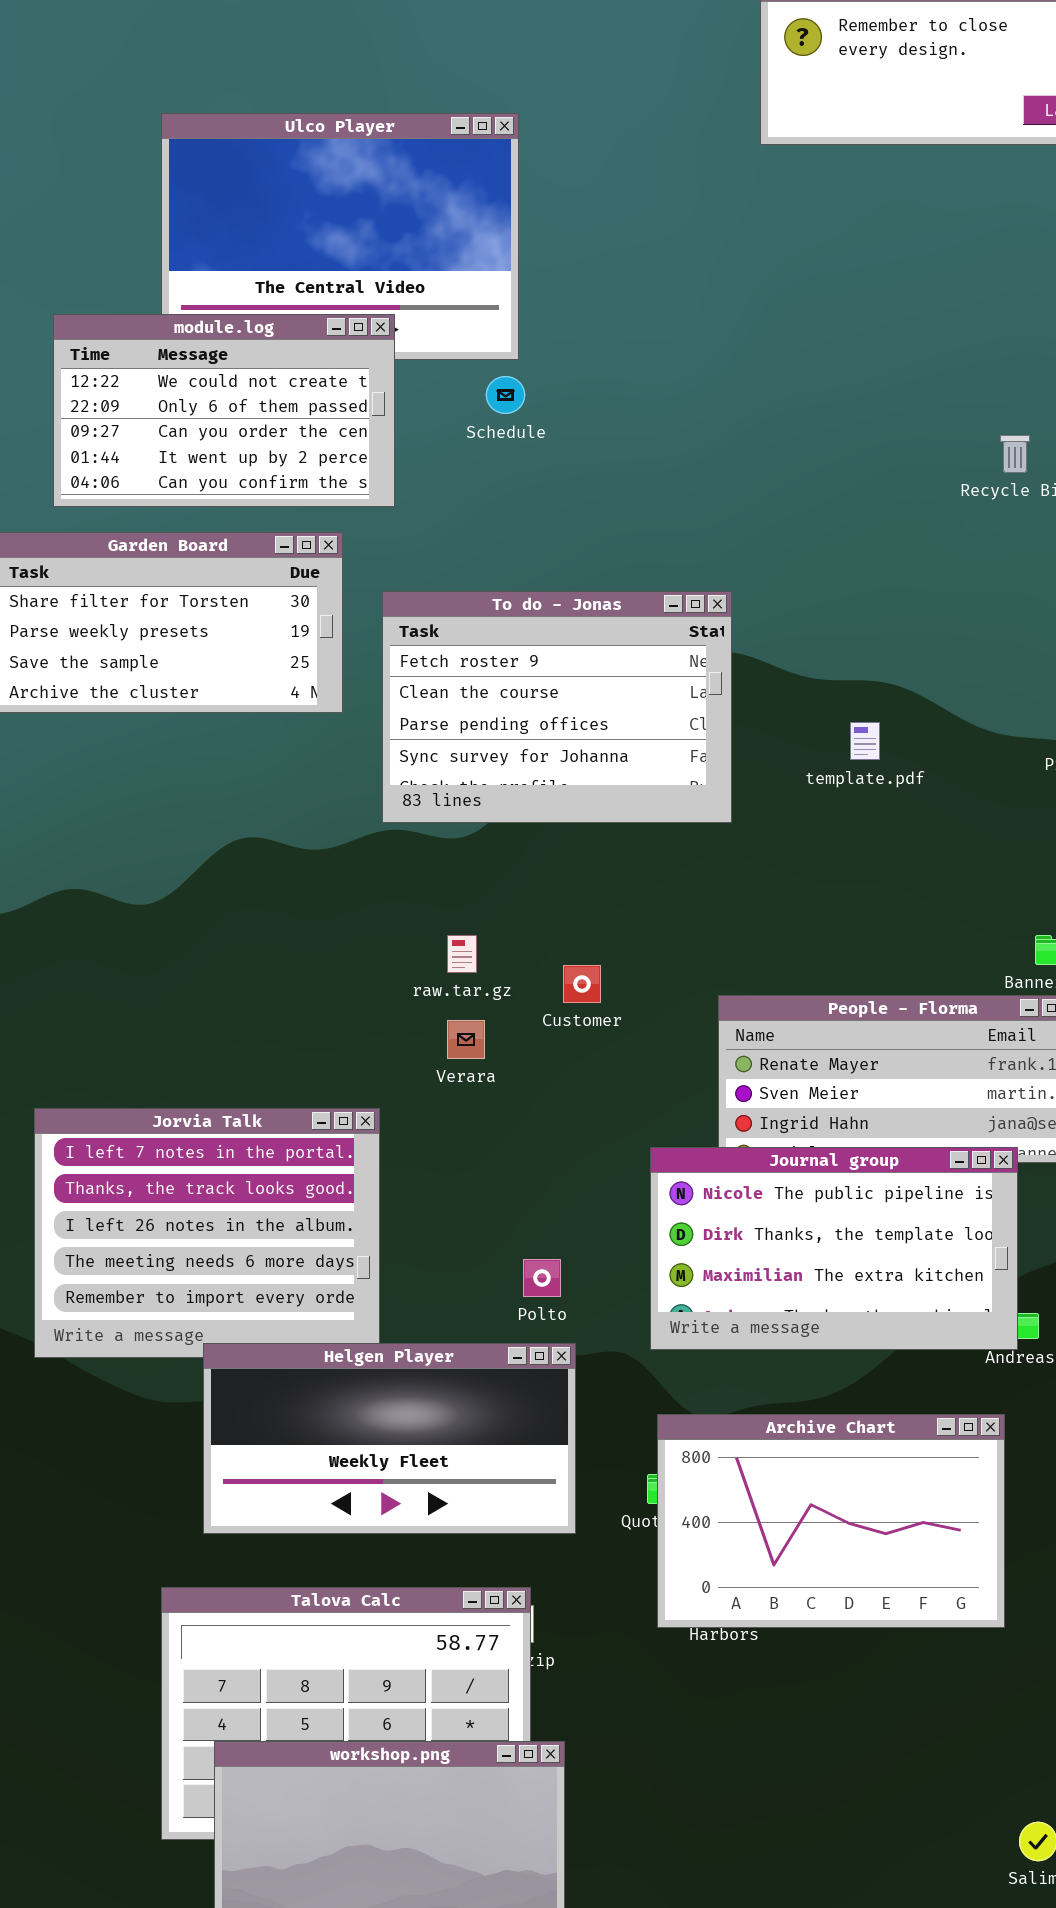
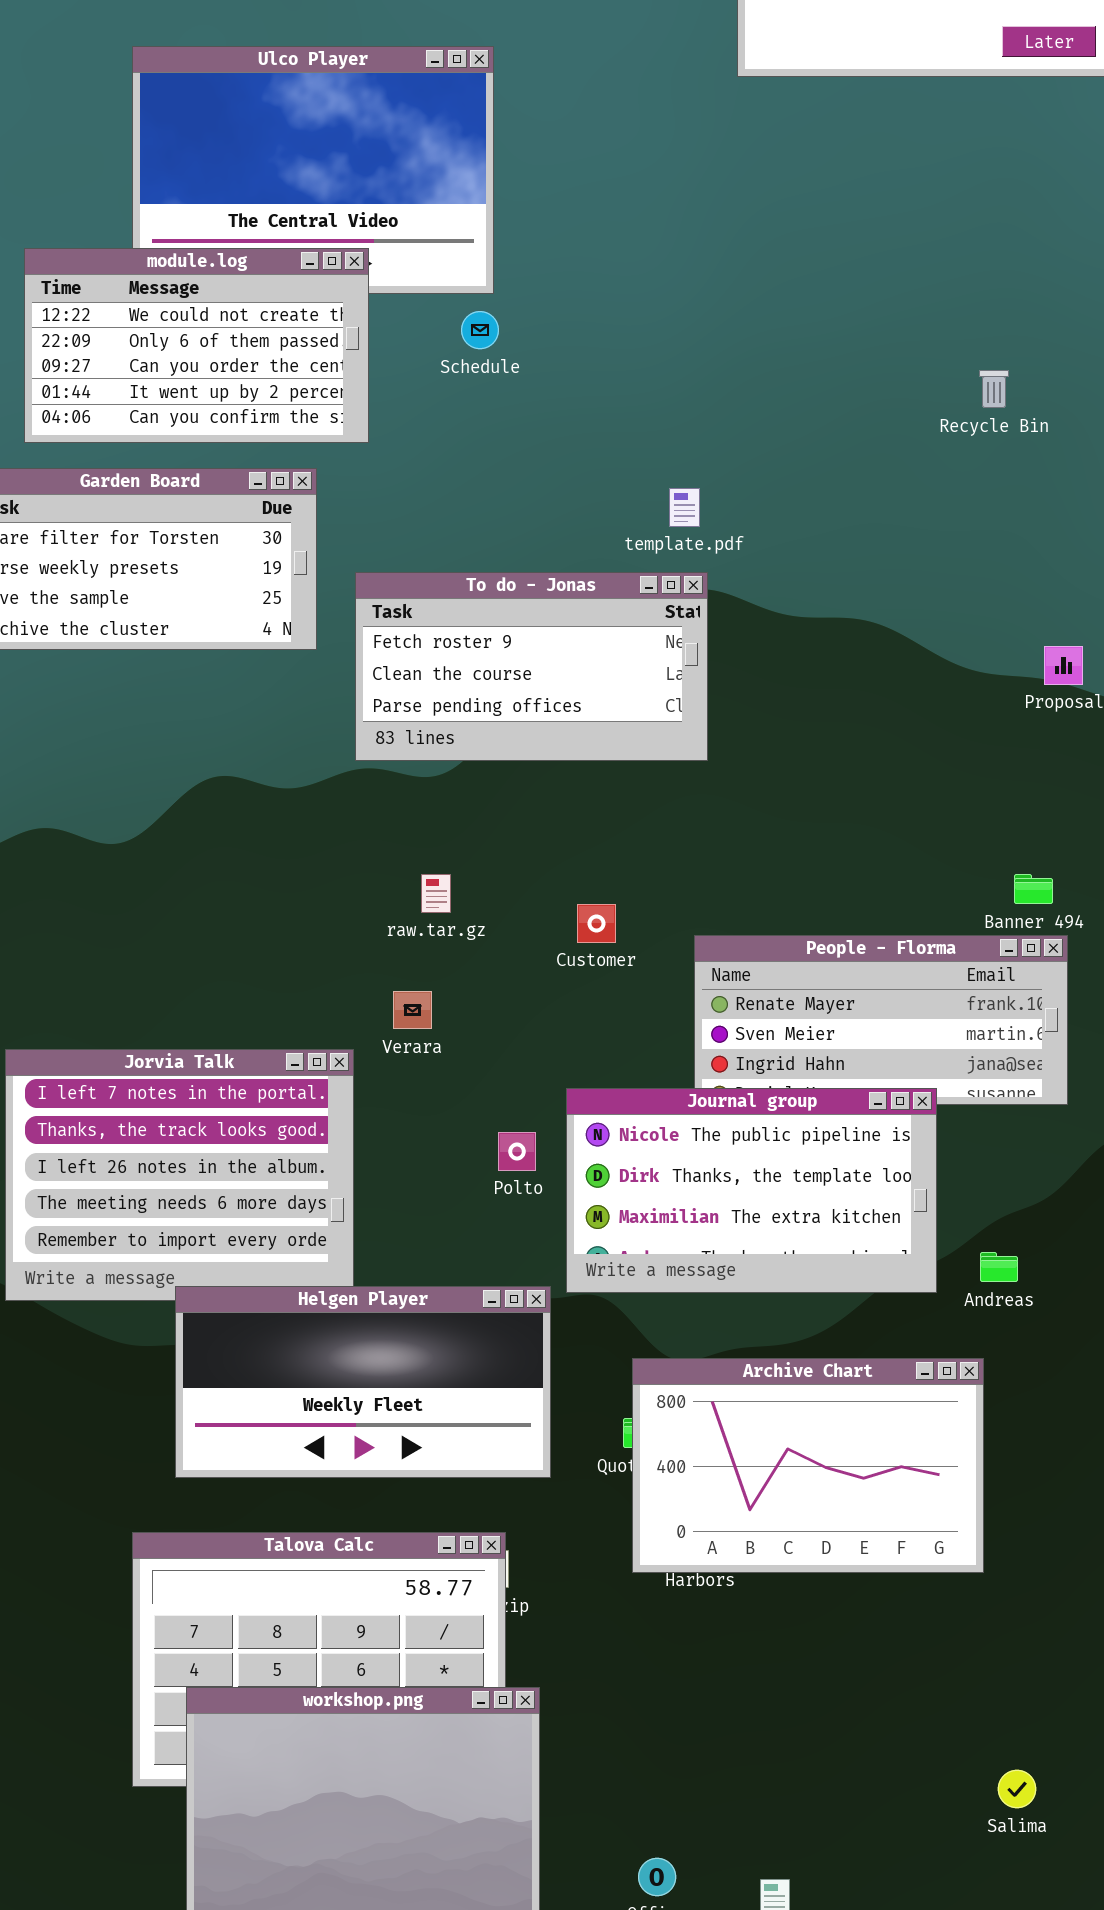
To do - Jonas: [382,591,732,823] -> [355,572,708,761], resized
template.pdf: [850,722,880,760] -> [669,488,700,527], moved
Customer: [563,965,601,1003] -> [577,904,616,943], moved
Verara: [447,1020,485,1059] -> [393,991,432,1029], moved
Journal group: [650,1147,1018,1350] -> [566,1088,937,1293], moved
Polto: [523,1259,561,1297] -> [498,1132,536,1171], moved

